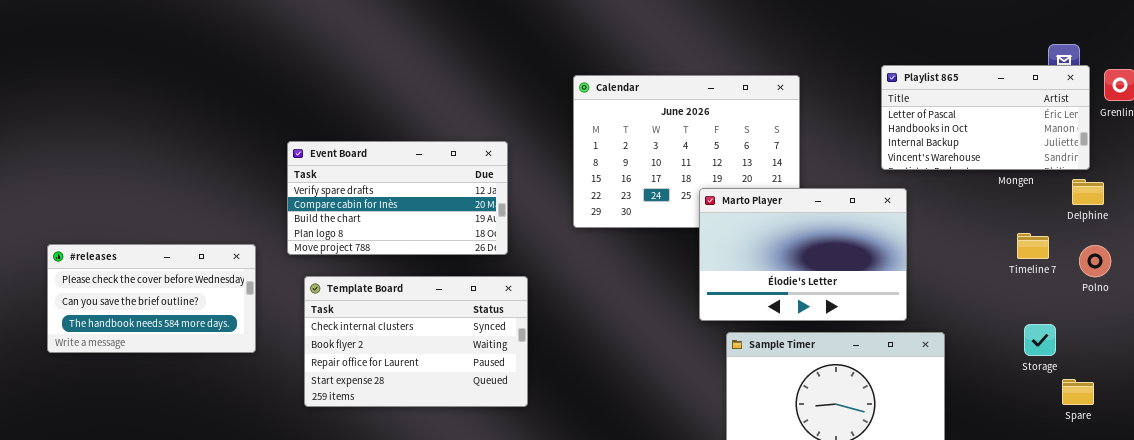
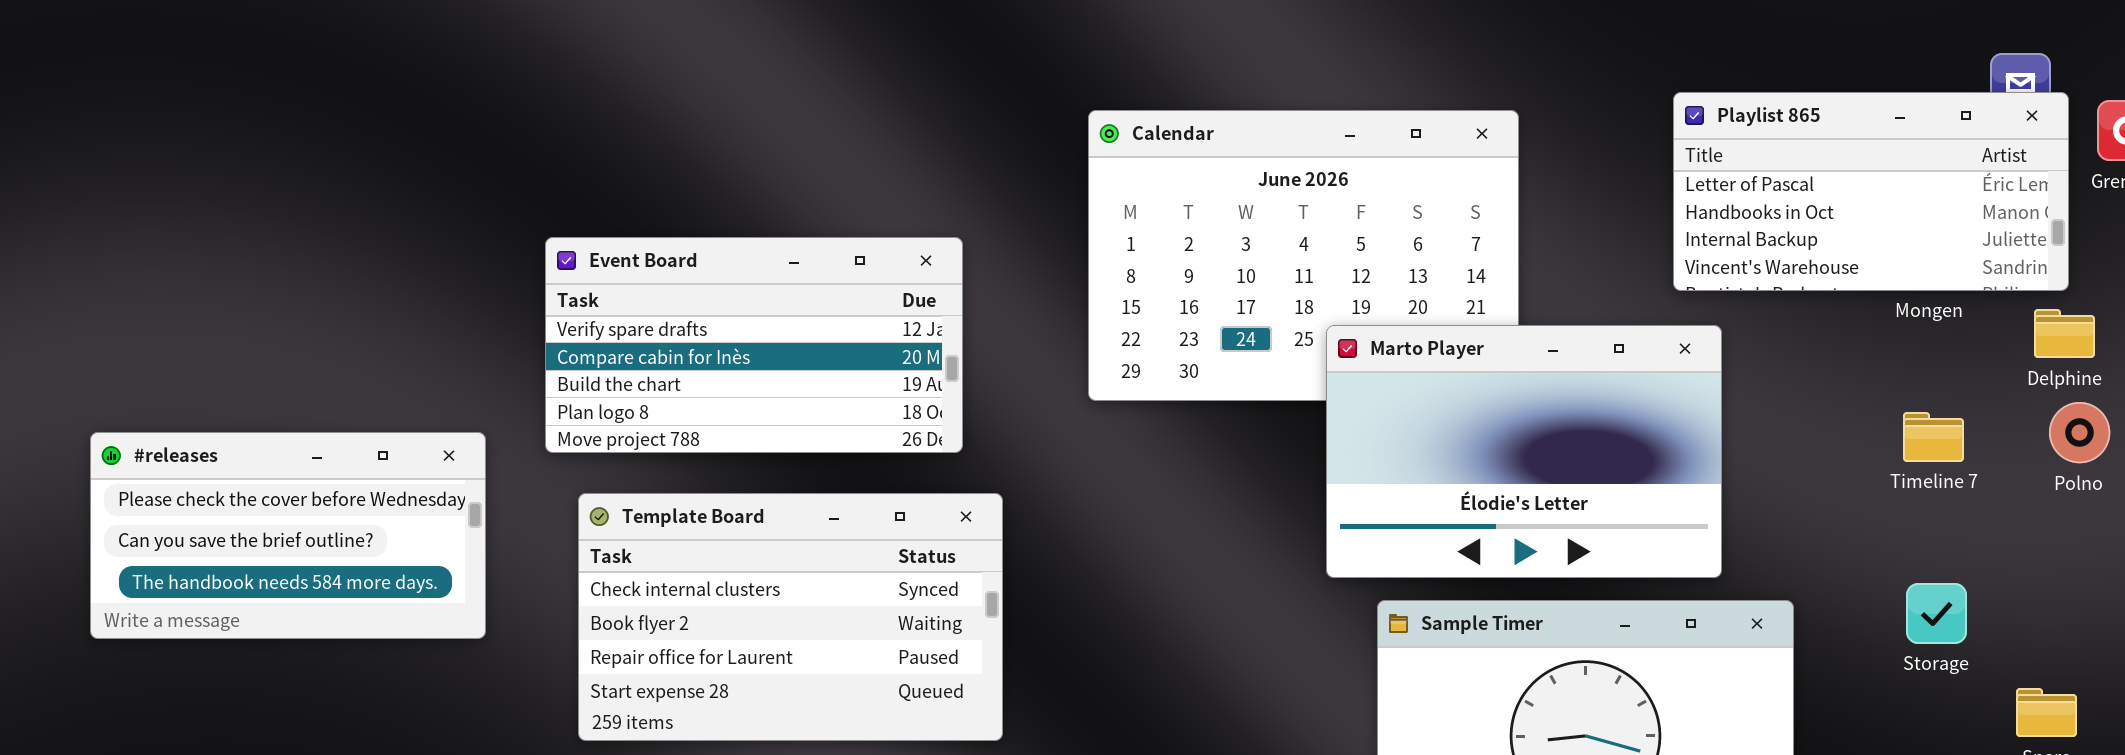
Timeline 7: [1017,233,1049,259] -> [1903,412,1964,462], moved
Polno: [1079,245,1111,277] -> [2049,402,2110,463], moved
Storage: [1024,324,1056,356] -> [1906,583,1967,644], moved

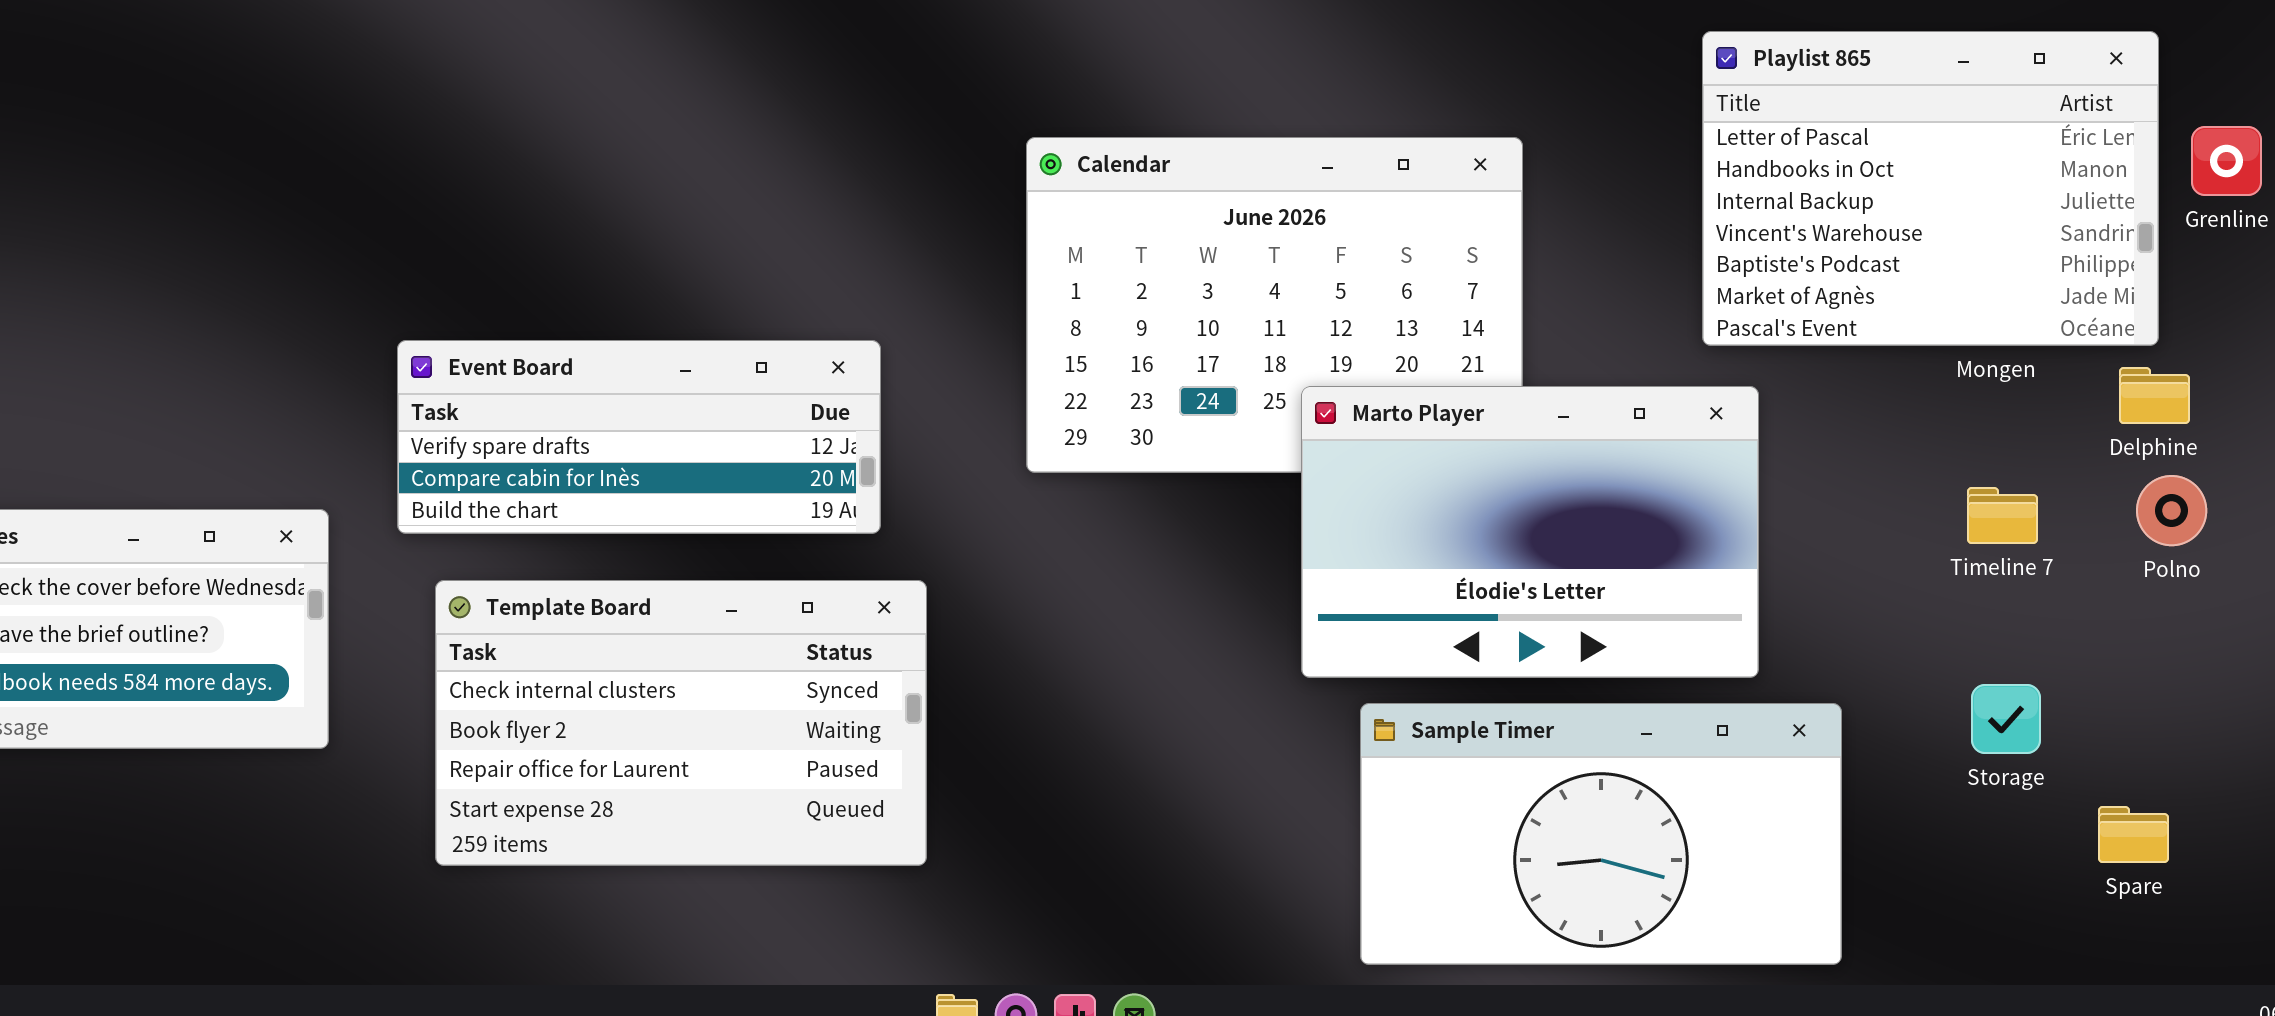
Playlist 865: [1673,92,2069,291] -> [1702,31,2159,346], resized
Event Board: [545,237,963,453] -> [397,340,881,534], resized

